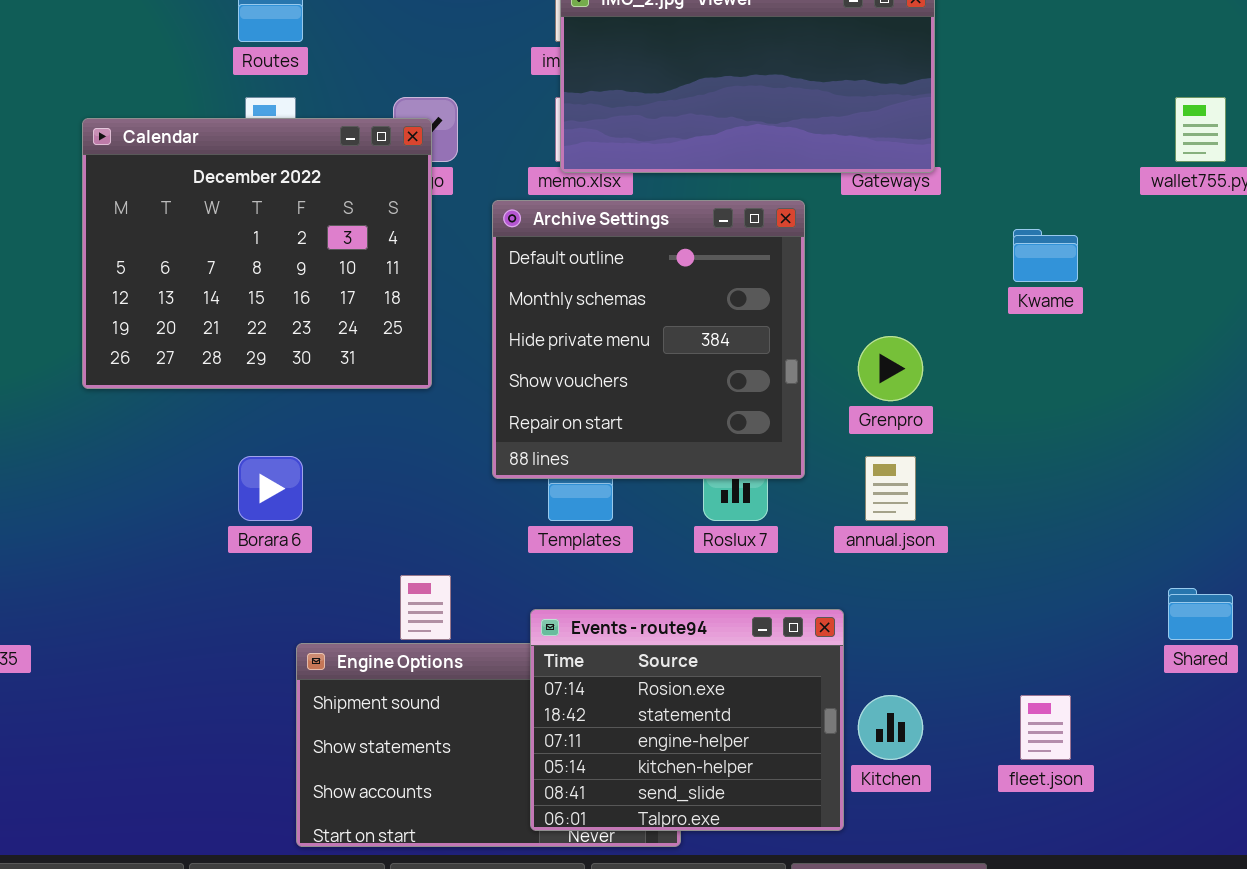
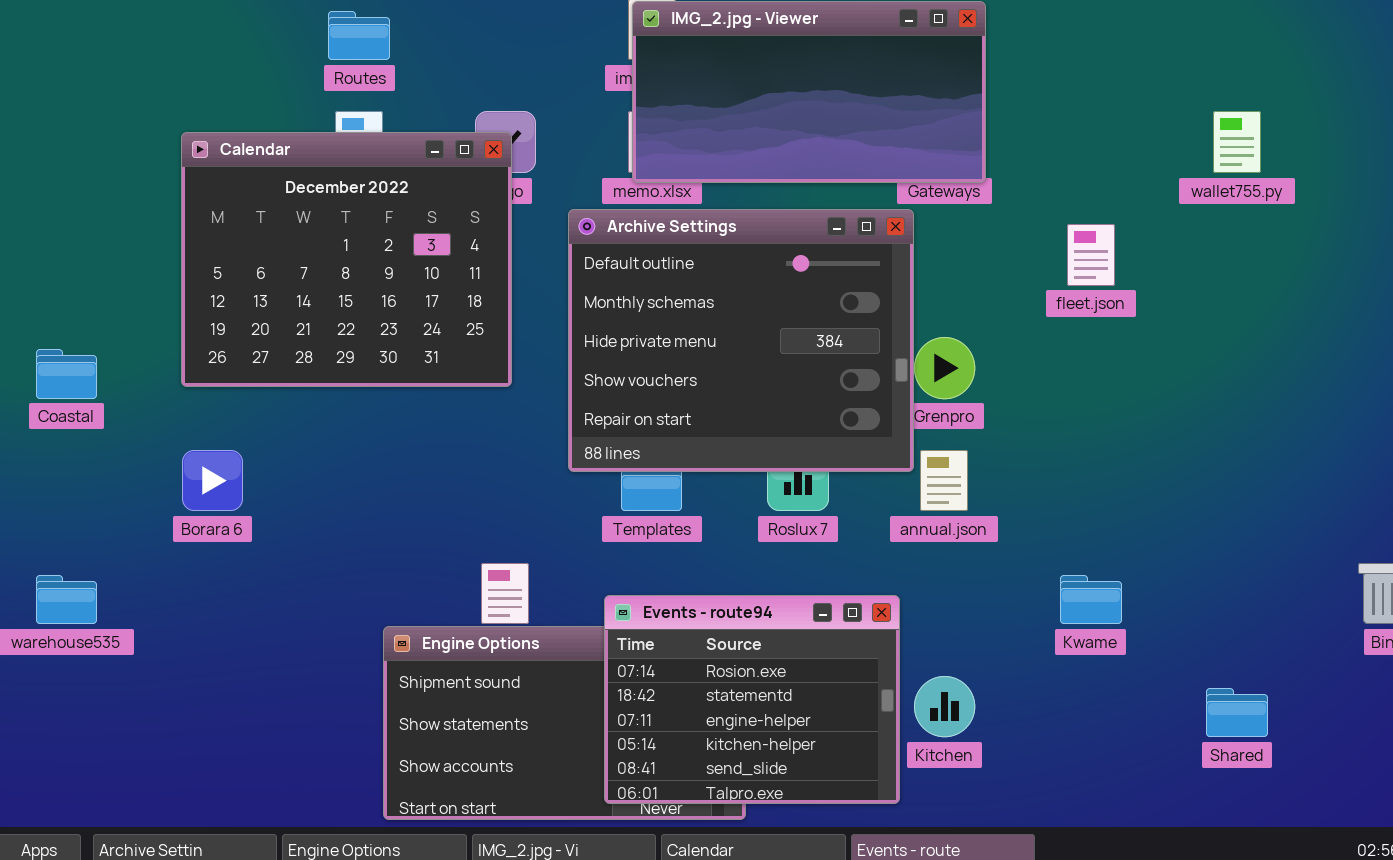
Archive Settings: [492,200,805,479] -> [568,209,914,472], resized
Kwame: [1013,229,1078,282] -> [1060,575,1122,624], moved
Borara 6: [238,456,303,521] -> [182,450,243,511], moved
Shared: [1168,588,1233,640] -> [1206,688,1268,737], moved
fleet.json: [1020,695,1071,760] -> [1067,224,1115,286], moved

